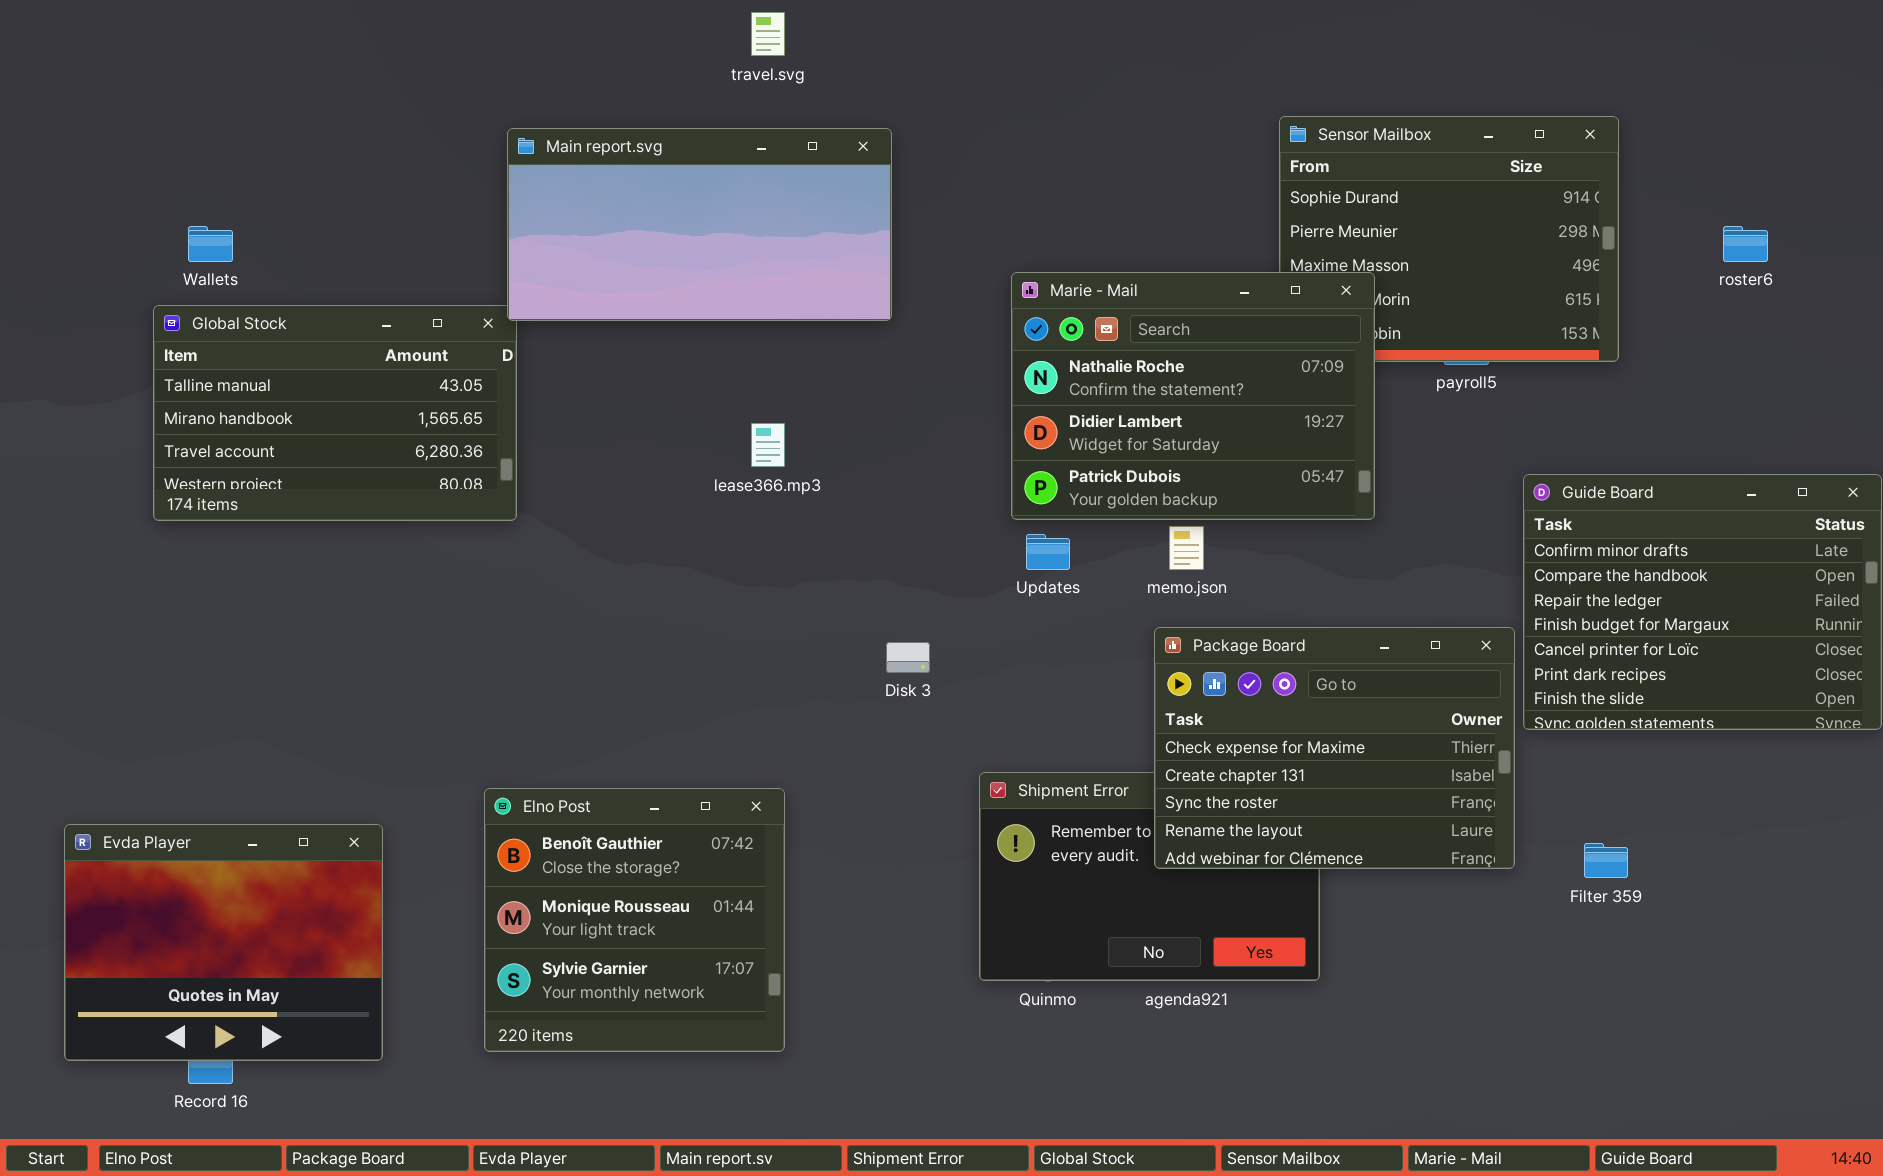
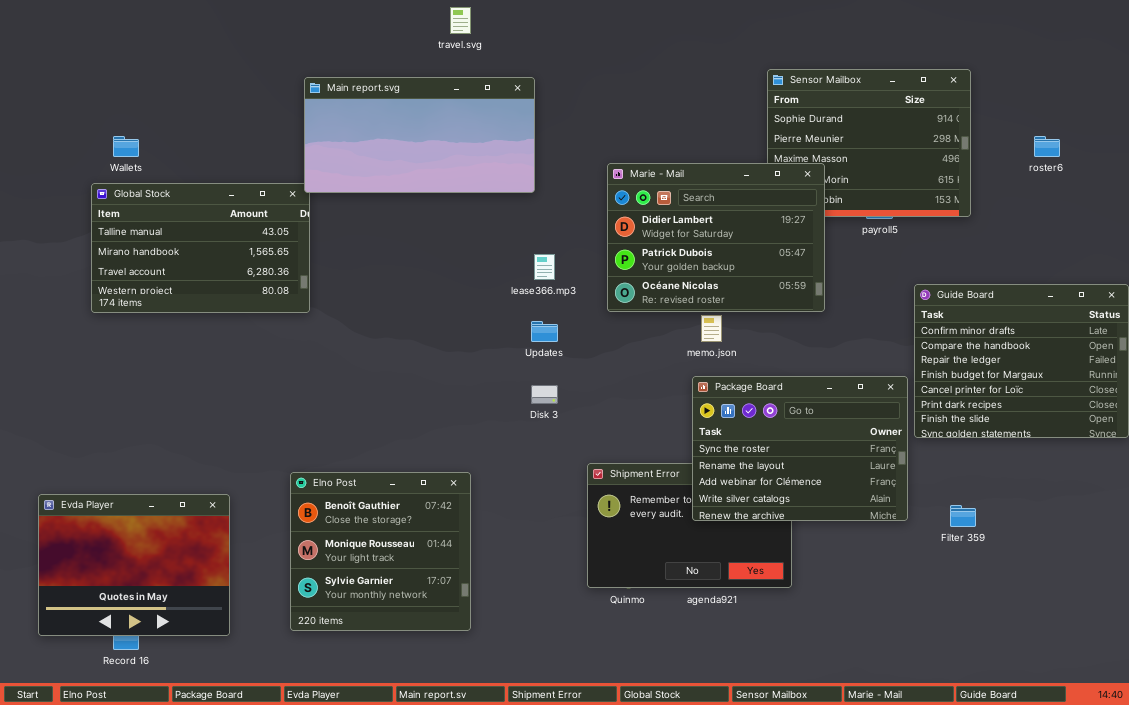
Marie - Mail: [1011,272,1375,520] -> [607,163,825,312], scrolled down 1 row
lease366.mp3: [751,423,785,467] -> [534,254,555,280], moved
Updates: [1026,534,1070,570] -> [531,321,558,342], moved
Package Board: [1154,627,1515,869] -> [692,376,908,521], scrolled down 2 rows

